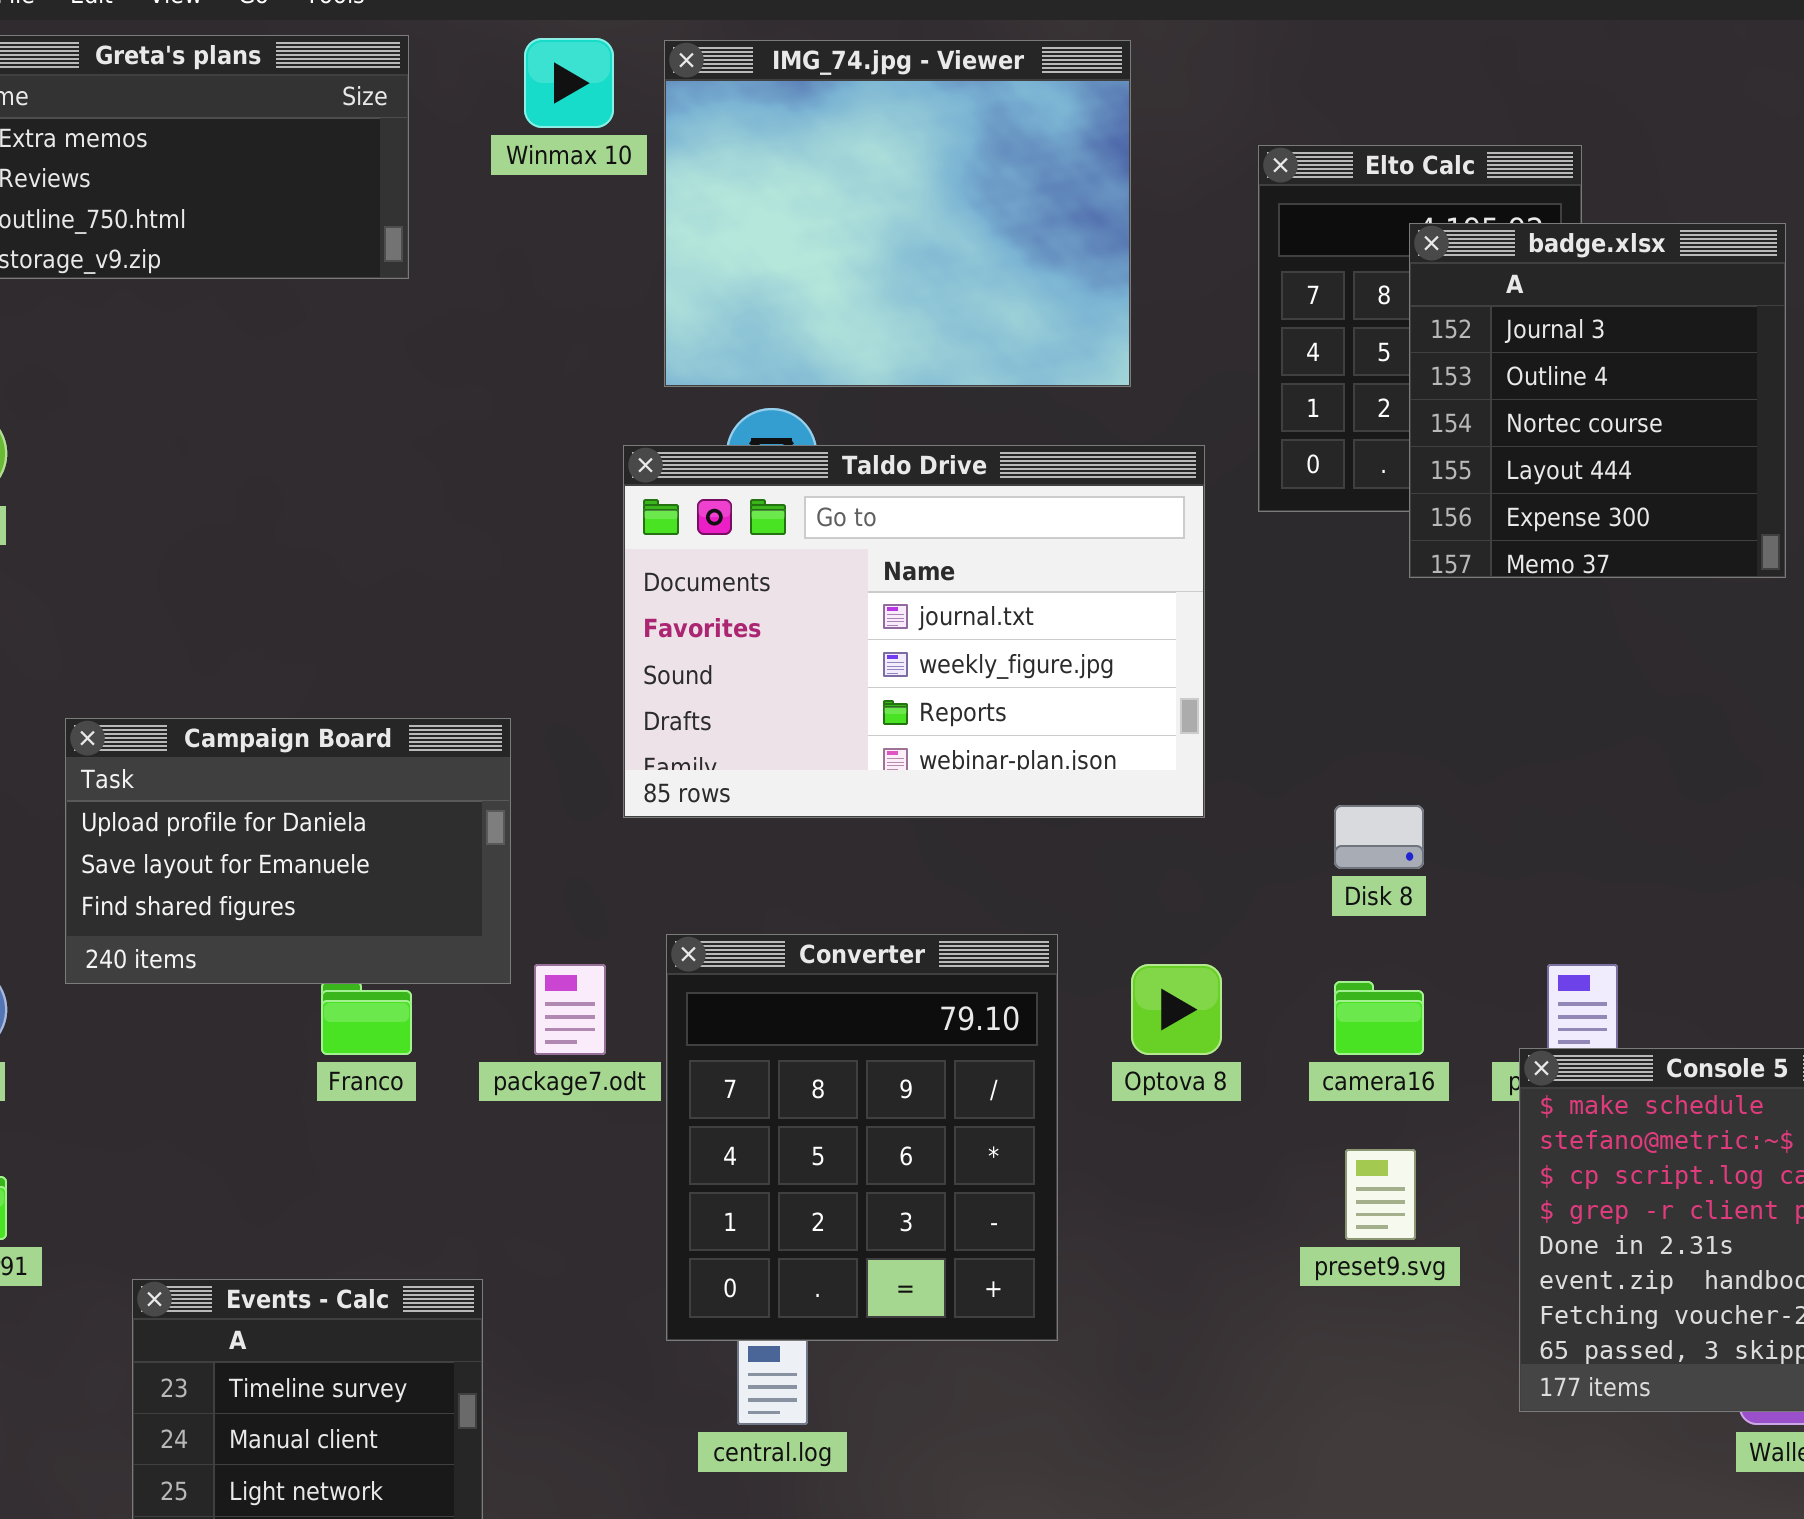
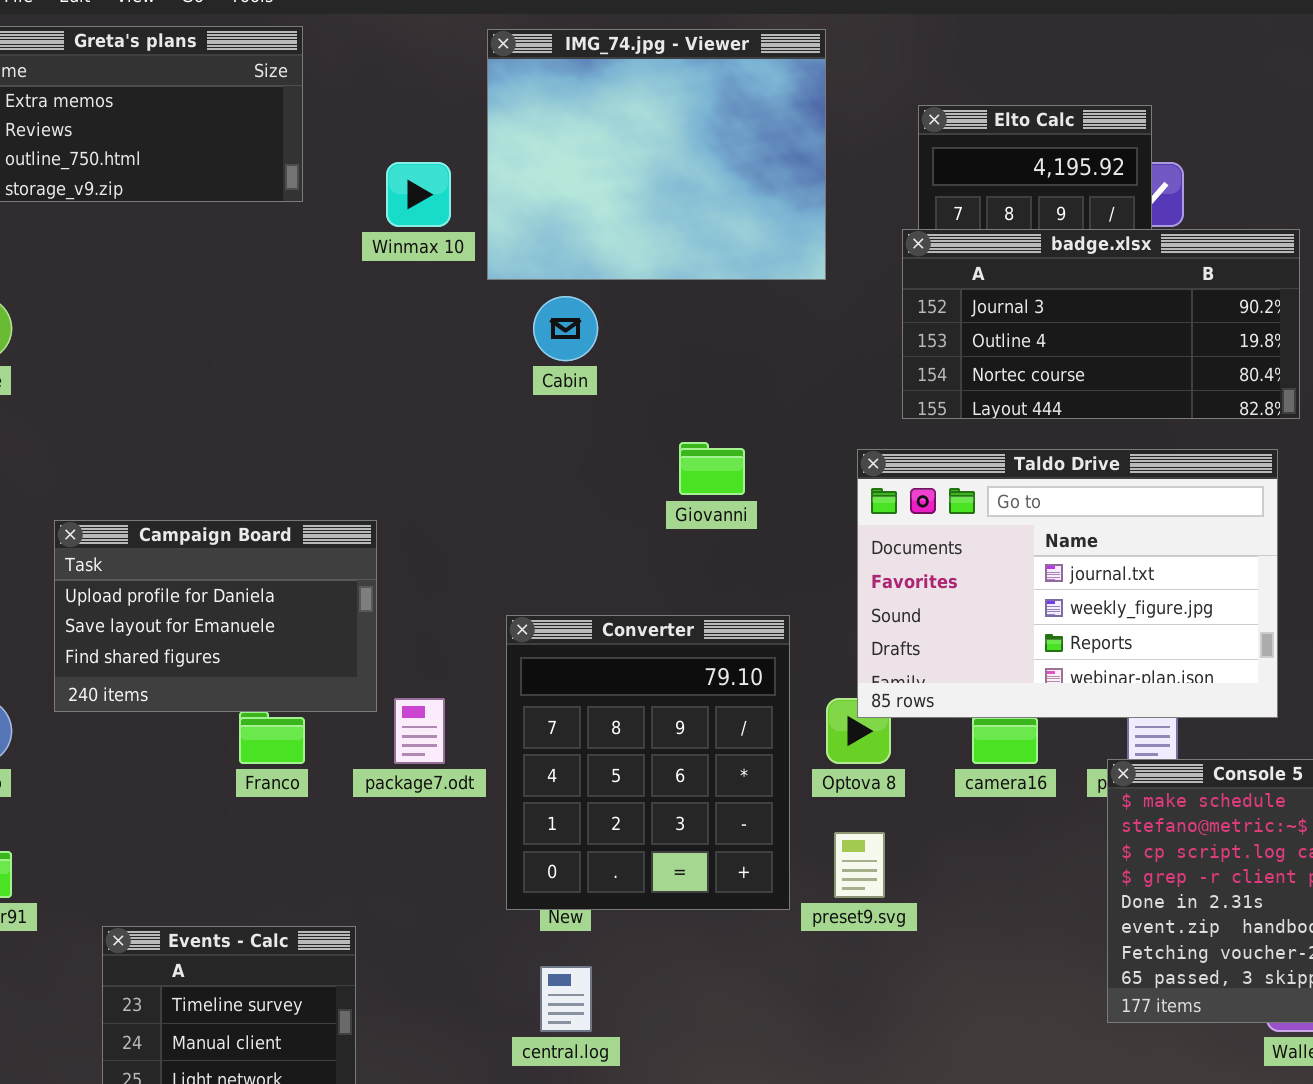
Winmax 10: [524,38,614,128] -> [386,162,451,227], moved
badge.xlsx: [1409,223,1786,578] -> [902,229,1300,419], resized
Taldo Drive: [623,445,1205,818] -> [857,449,1278,718], moved
Converter: [666,934,1058,1341] -> [506,615,790,910], moved
preset9.svg: [1345,1149,1416,1240] -> [834,832,885,898], moved

